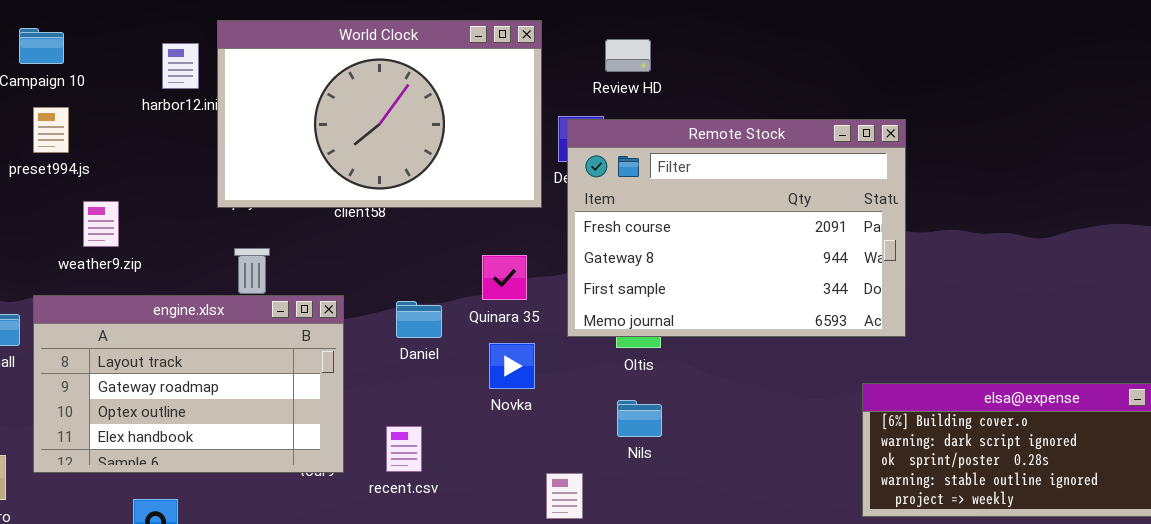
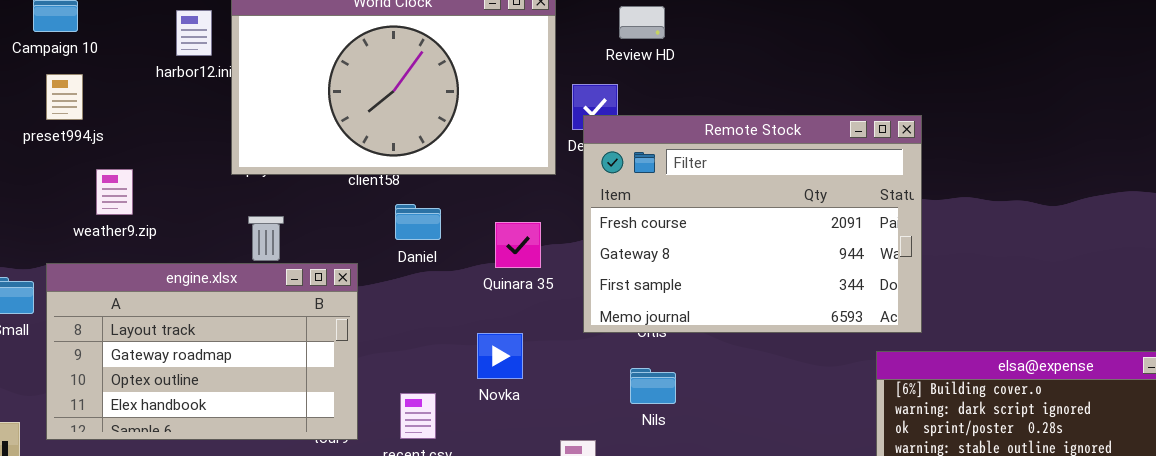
Remote Stock: [567,119,906,337] -> [583,115,922,333], moved
Daniel: [396,301,442,338] -> [395,204,441,240], moved
Novka: [489,343,535,389] -> [477,333,523,379], moved

